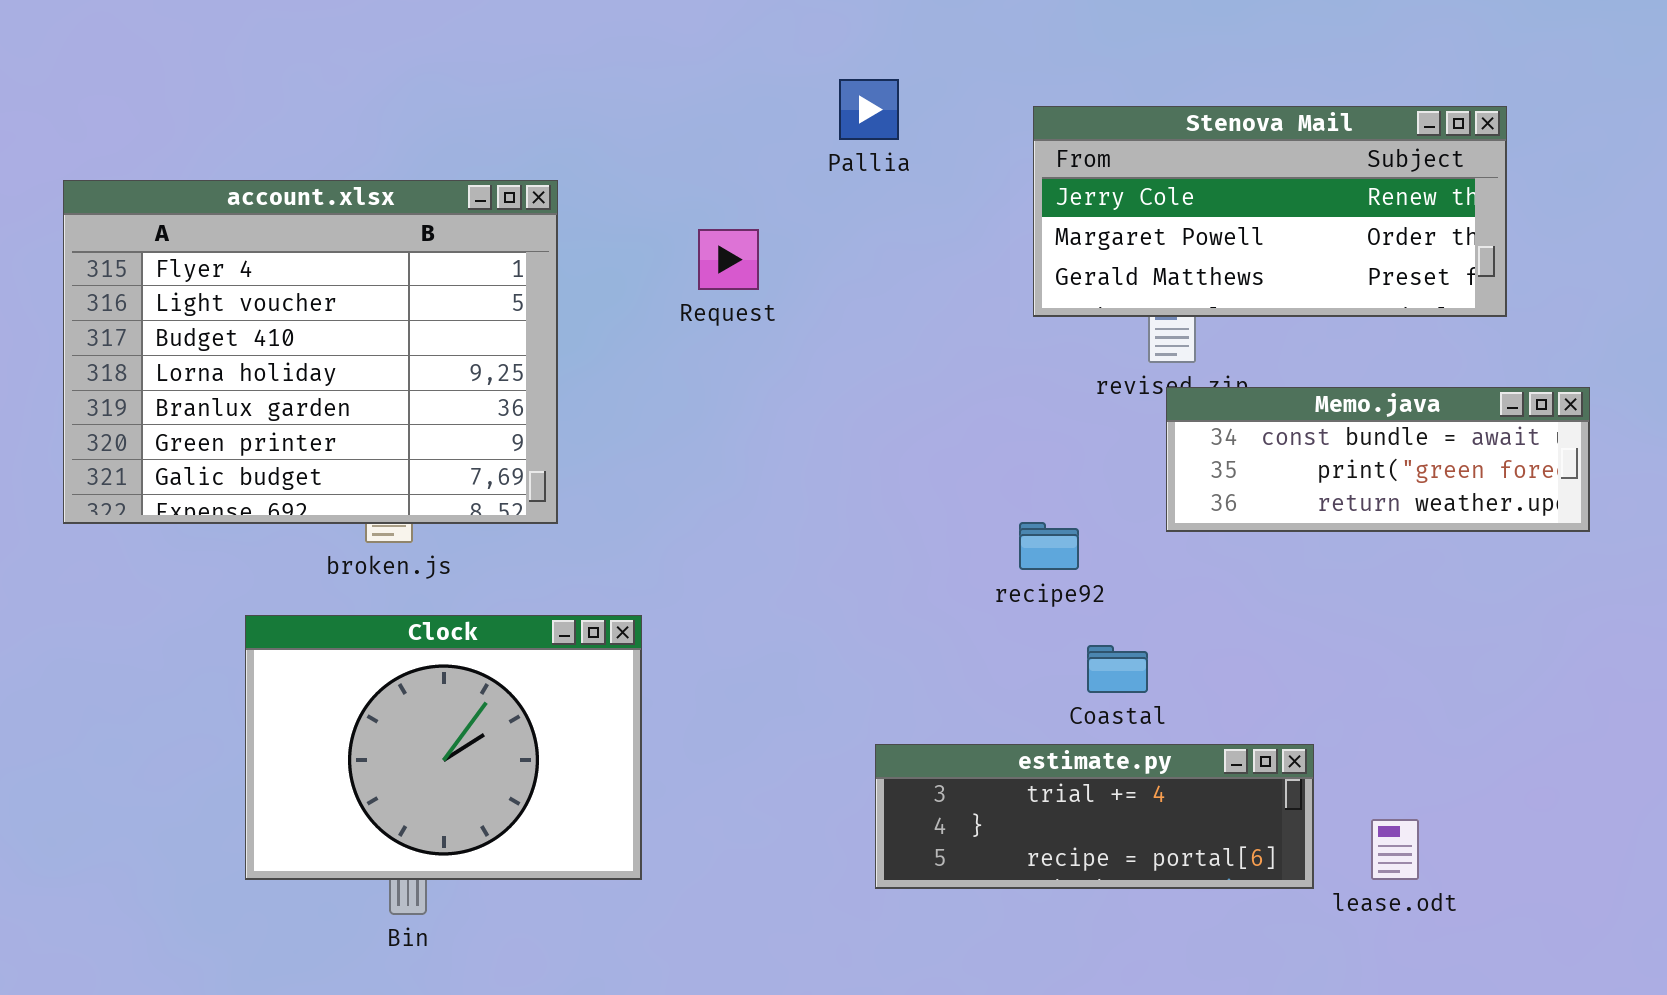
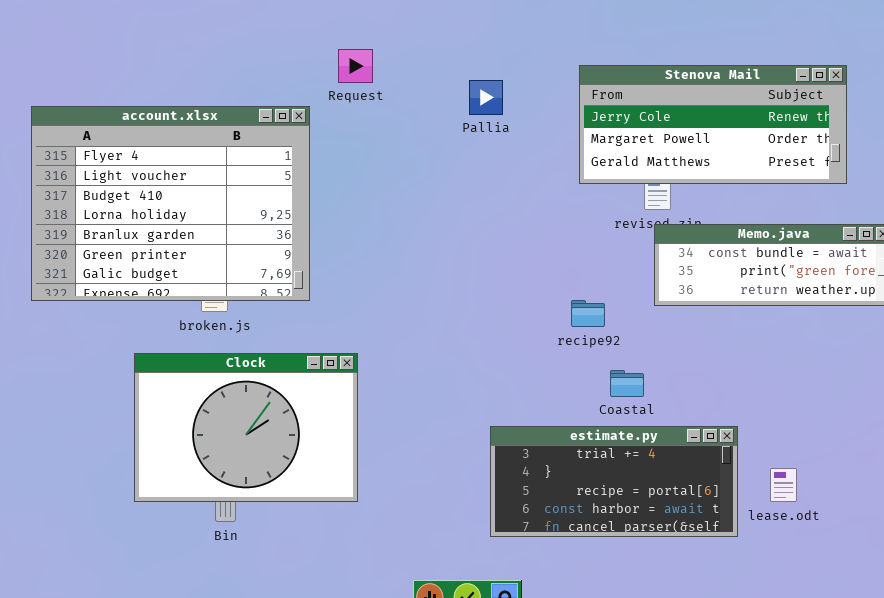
Pallia: [839,79,899,140] -> [469,80,503,115], moved
Request: [698,229,759,290] -> [338,49,373,83], moved
estimate.py: [875,744,1314,889] -> [490,426,738,537], resized

